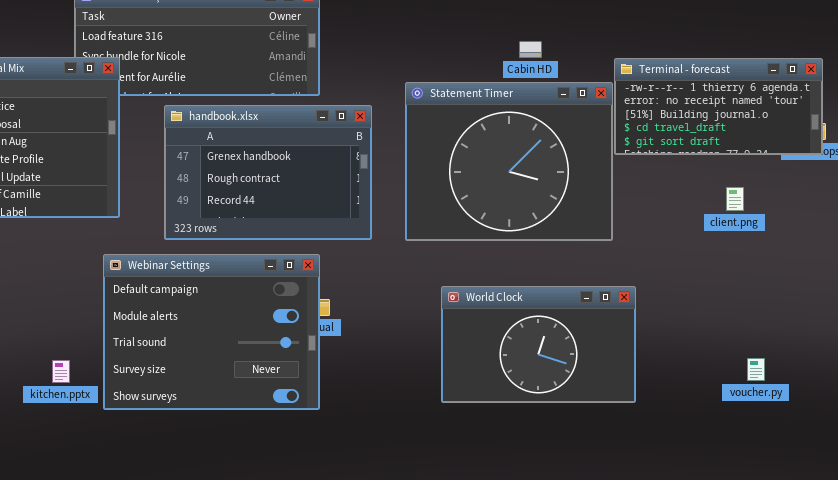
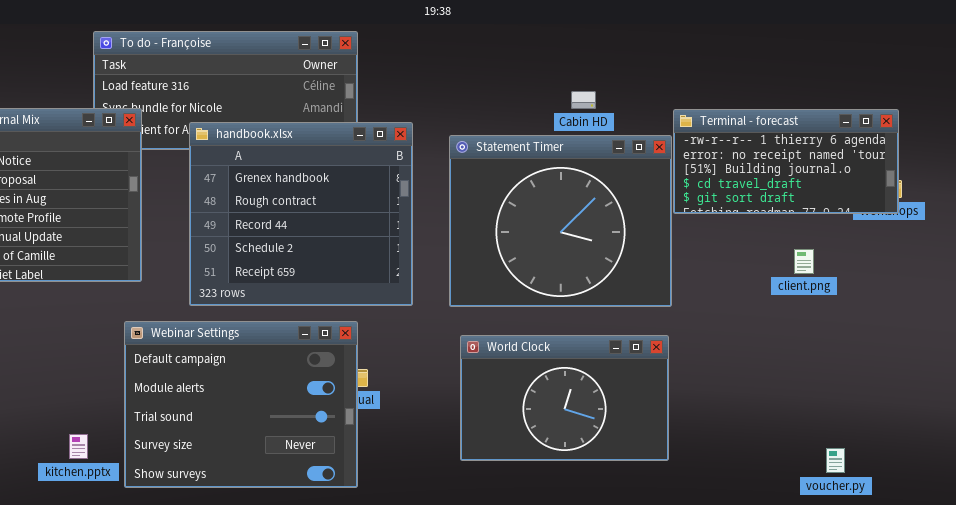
handbook.xlsx: [164,105,372,240] -> [189,122,413,306], resized
World Clock: [441,286,636,403] -> [460,335,669,461], moved
voucher.py: [747,358,765,381] -> [826,448,845,473], moved

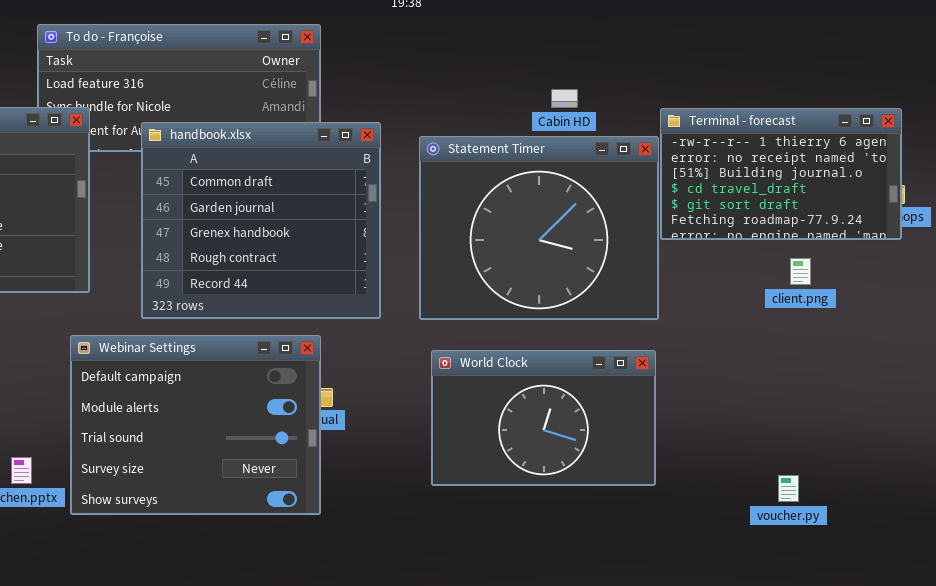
Terminal - forecast: [673,109,899,214] -> [660,108,902,240], resized
handbook.xlsx: [189,122,413,306] -> [141,122,381,319], scrolled up 2 rows
voucher.py: [826,448,845,473] -> [778,475,799,502], moved

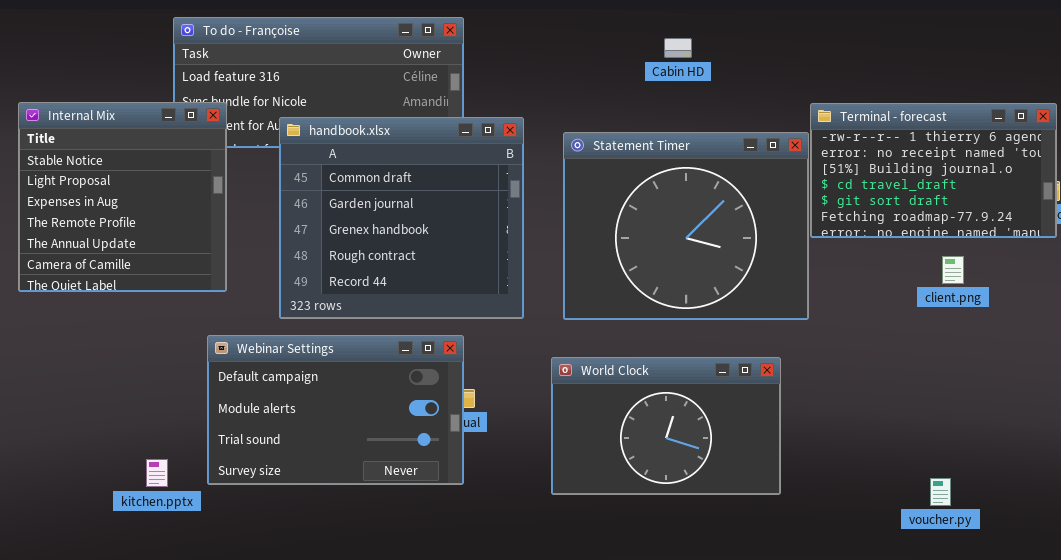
Cabin HD: [551,89,578,108] -> [664,38,692,58], moved
Webinar Settings: [70,335,321,515] -> [207,335,464,485], resized
World Clock: [431,350,656,486] -> [551,357,781,495], moved

